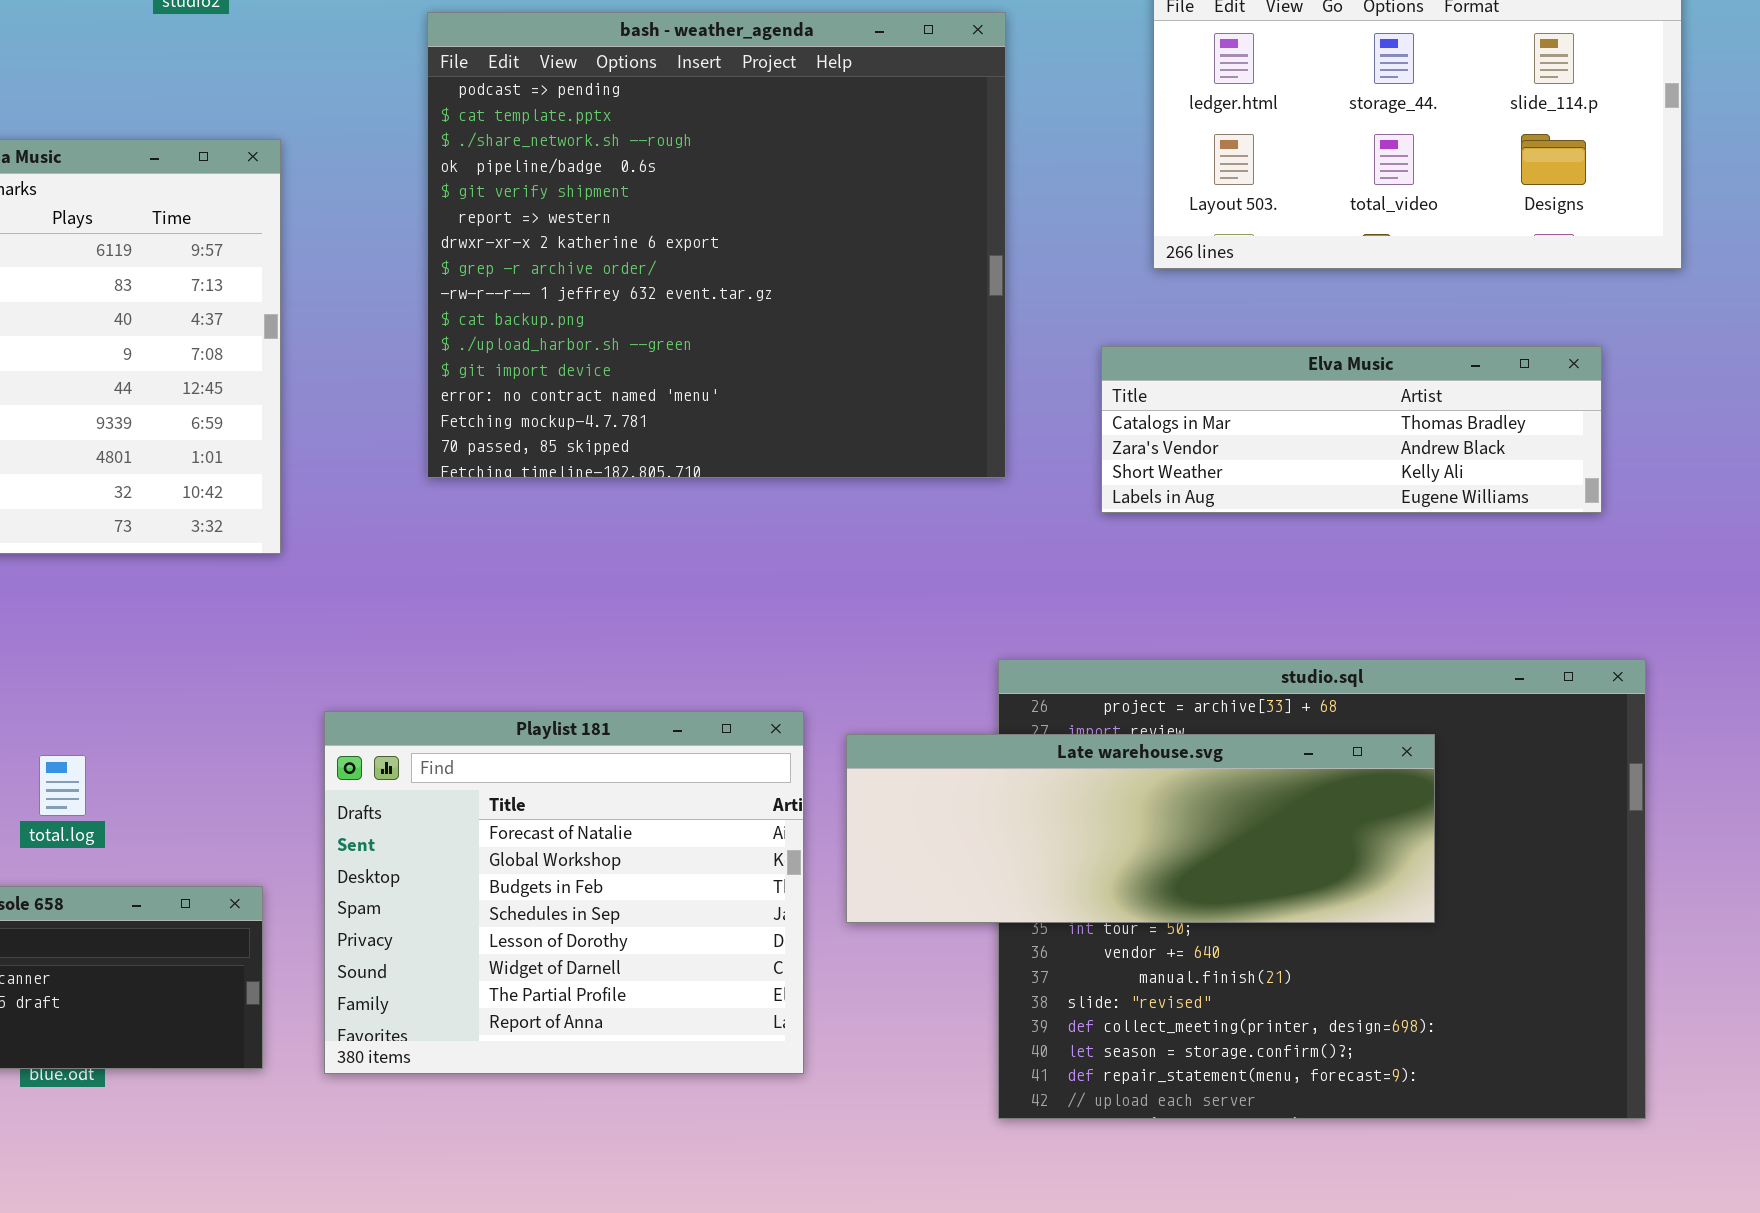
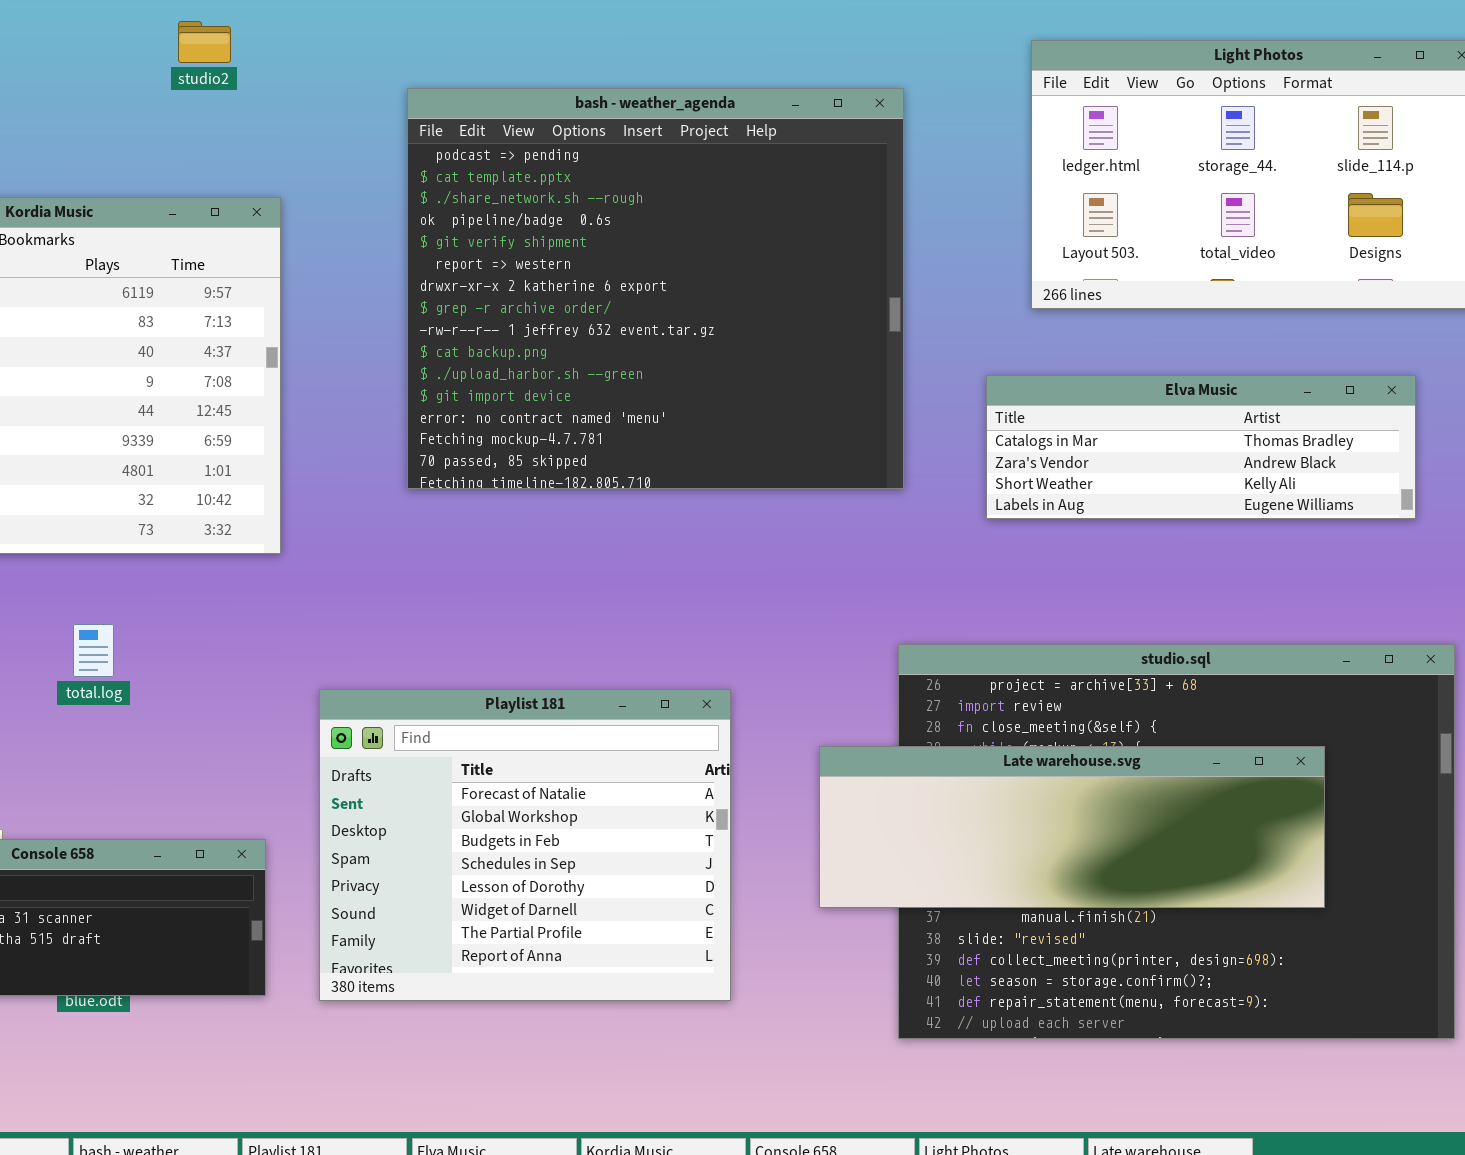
Late warehouse.svg: [846,734,1435,923] -> [819,746,1325,908], moved
total.log: [39,755,86,816] -> [73,624,114,677], moved

